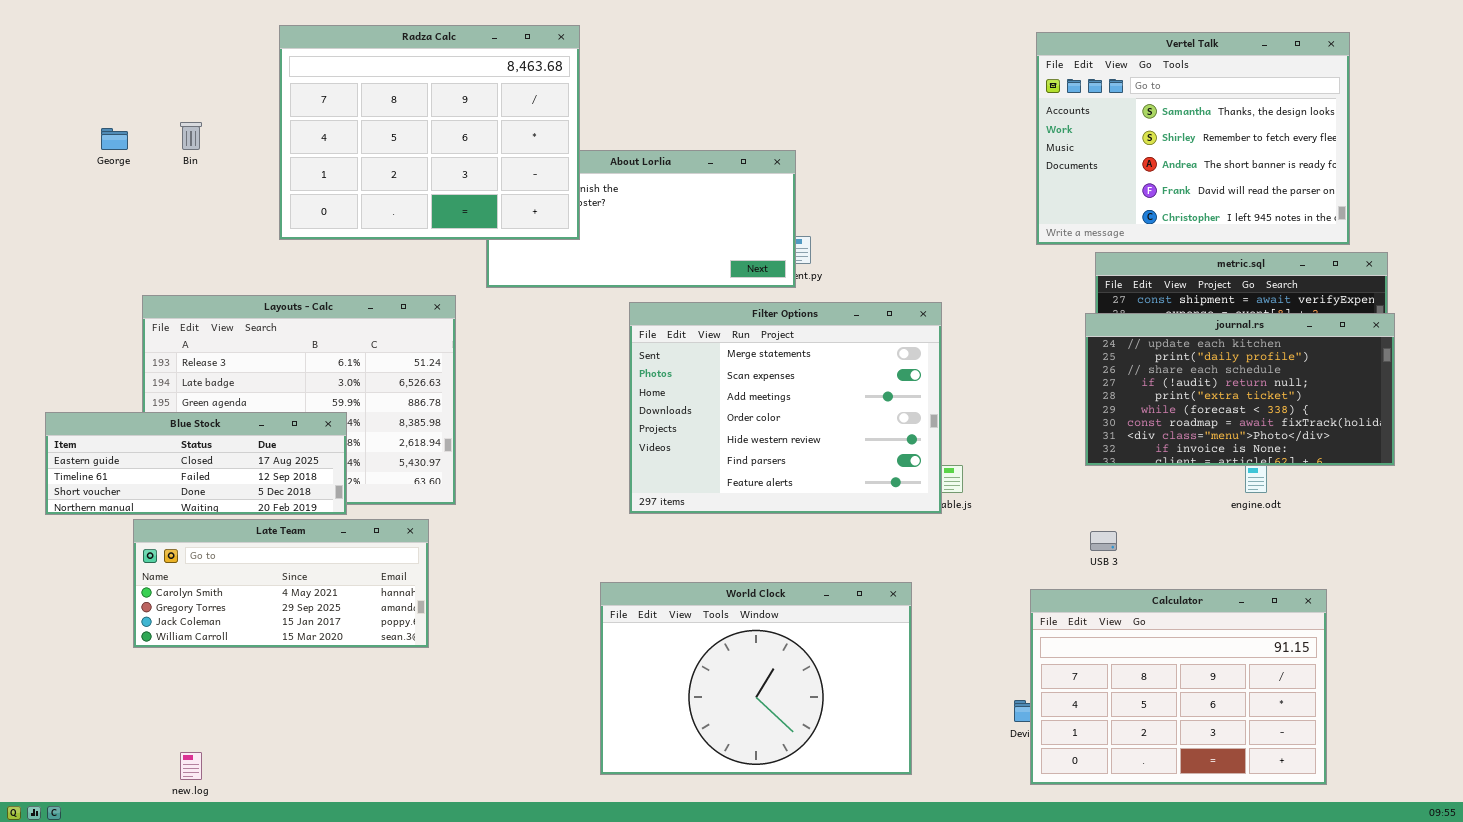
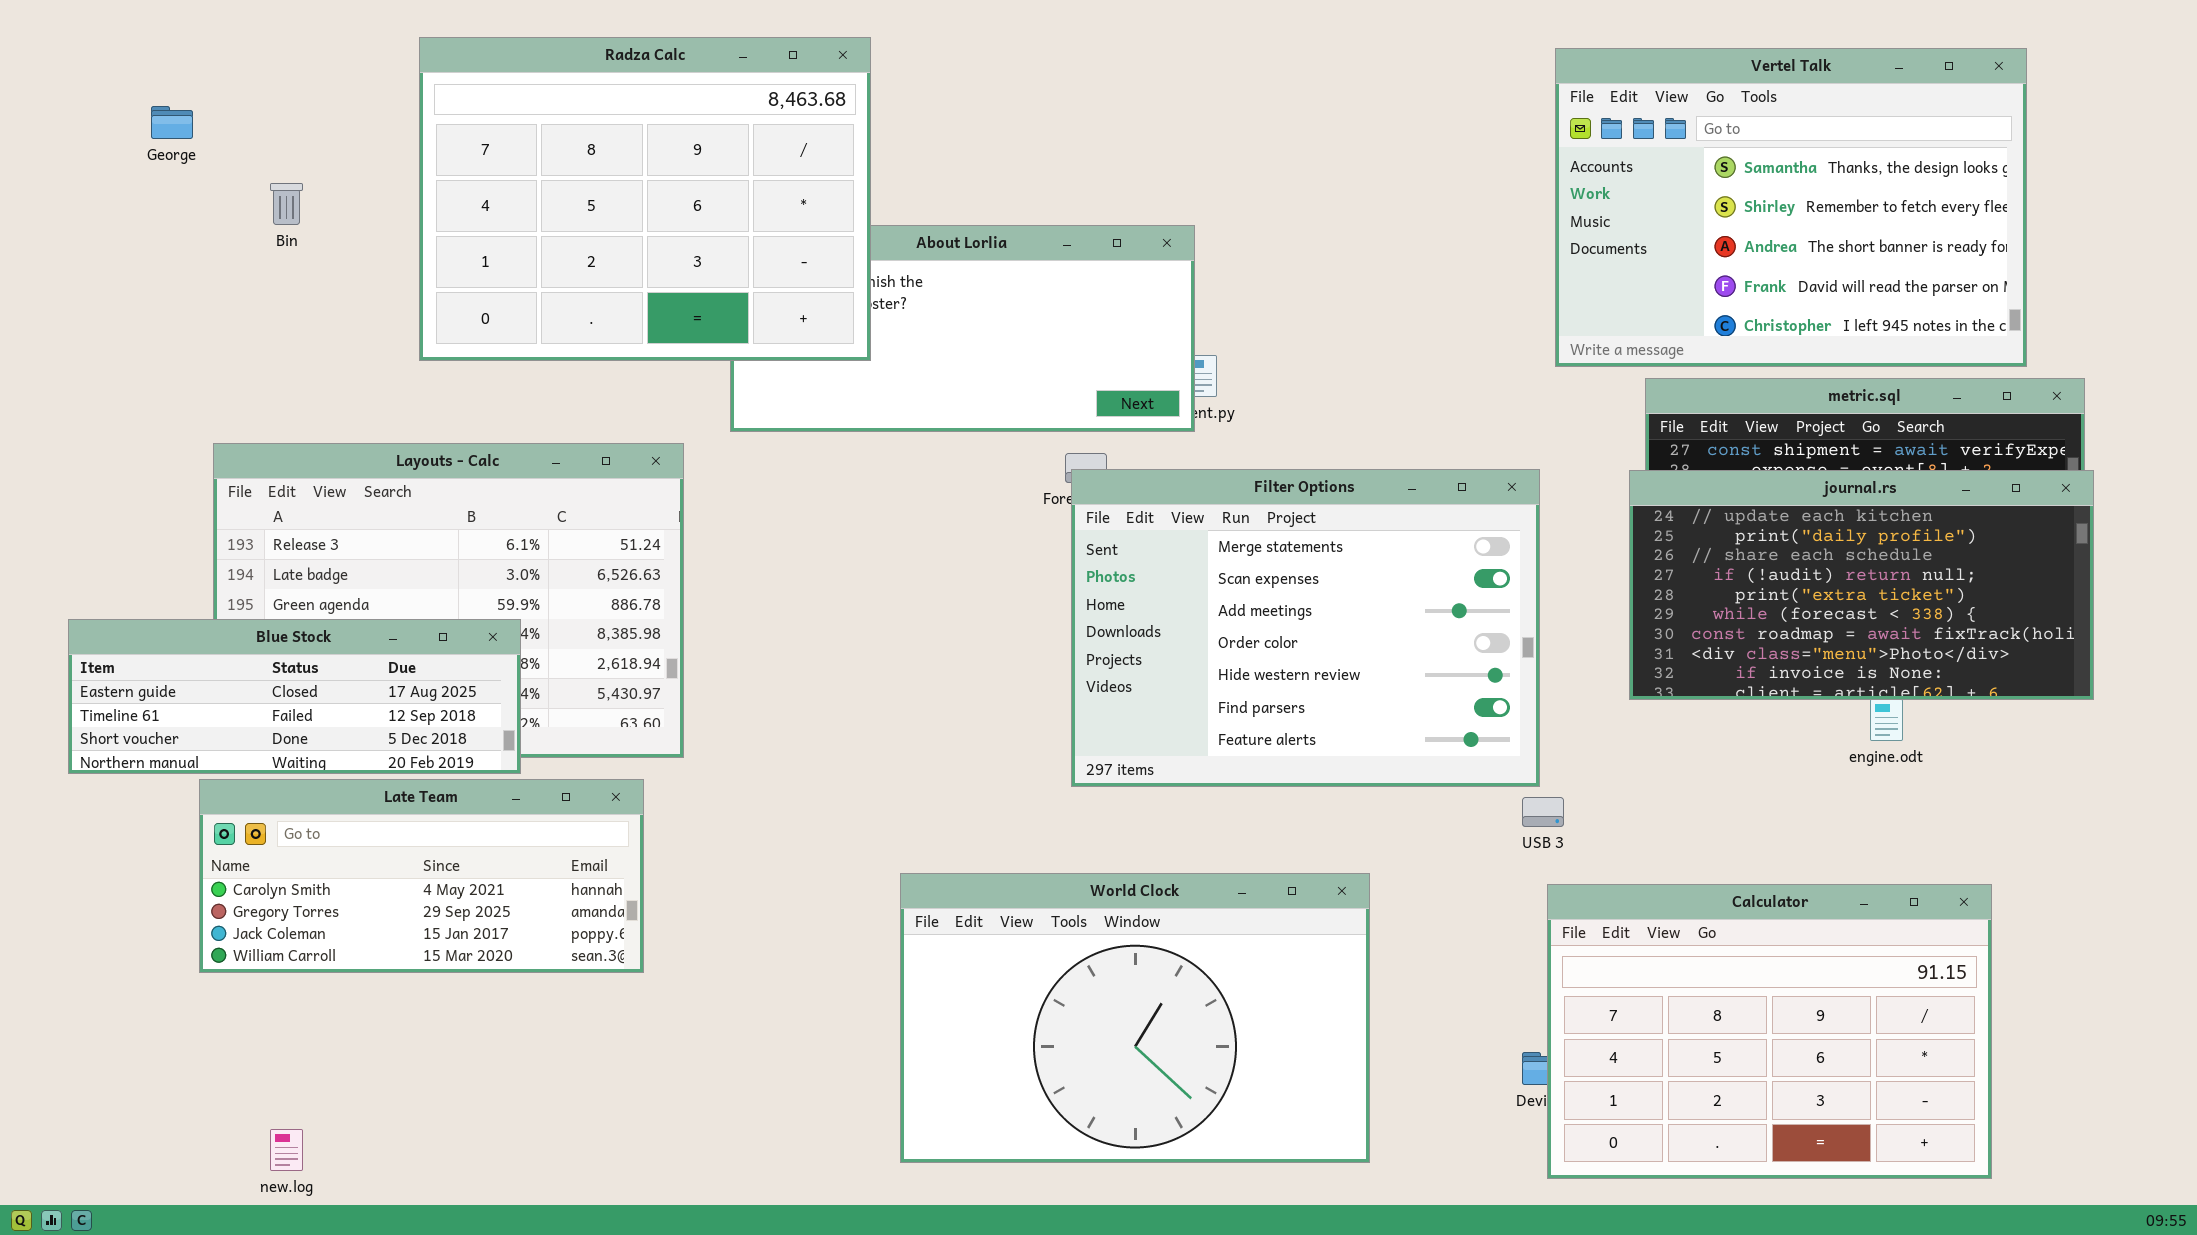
George: [101,128,128,150] -> [151,106,193,139], moved
Filter Options: [629,302,942,514] -> [1071,469,1540,787], moved
USB 3: [1090,531,1117,551] -> [1522,797,1564,827], moved

